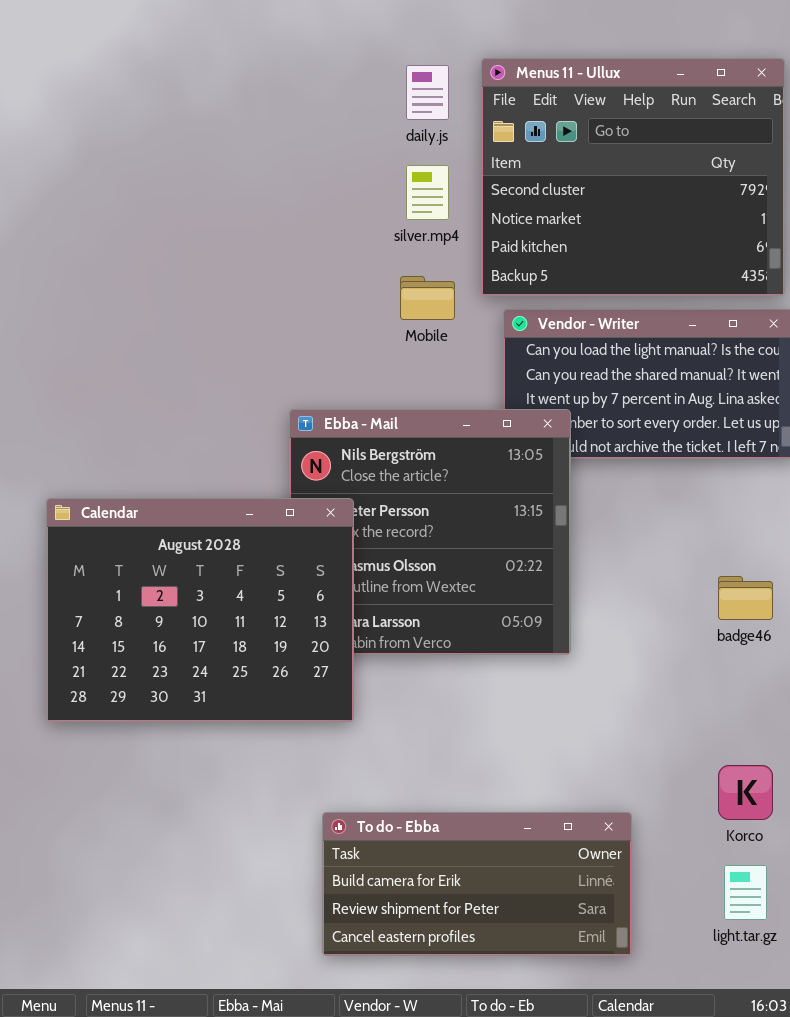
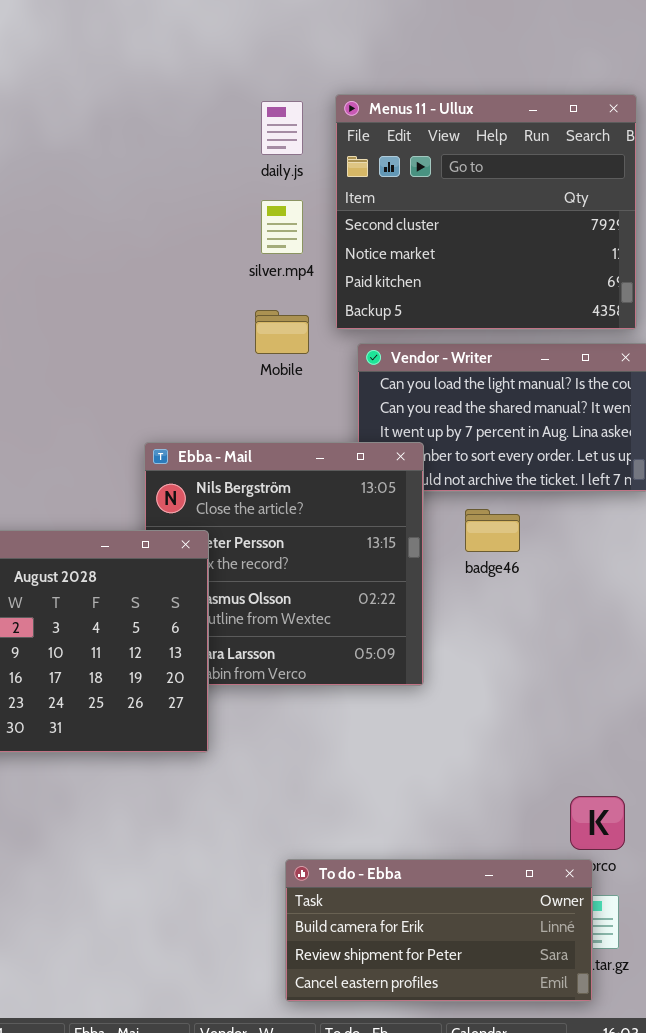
badge46: [718,576,773,620] -> [465,509,520,552], moved
To do - Ebba: [322,812,632,956] -> [285,859,593,1002], moved

